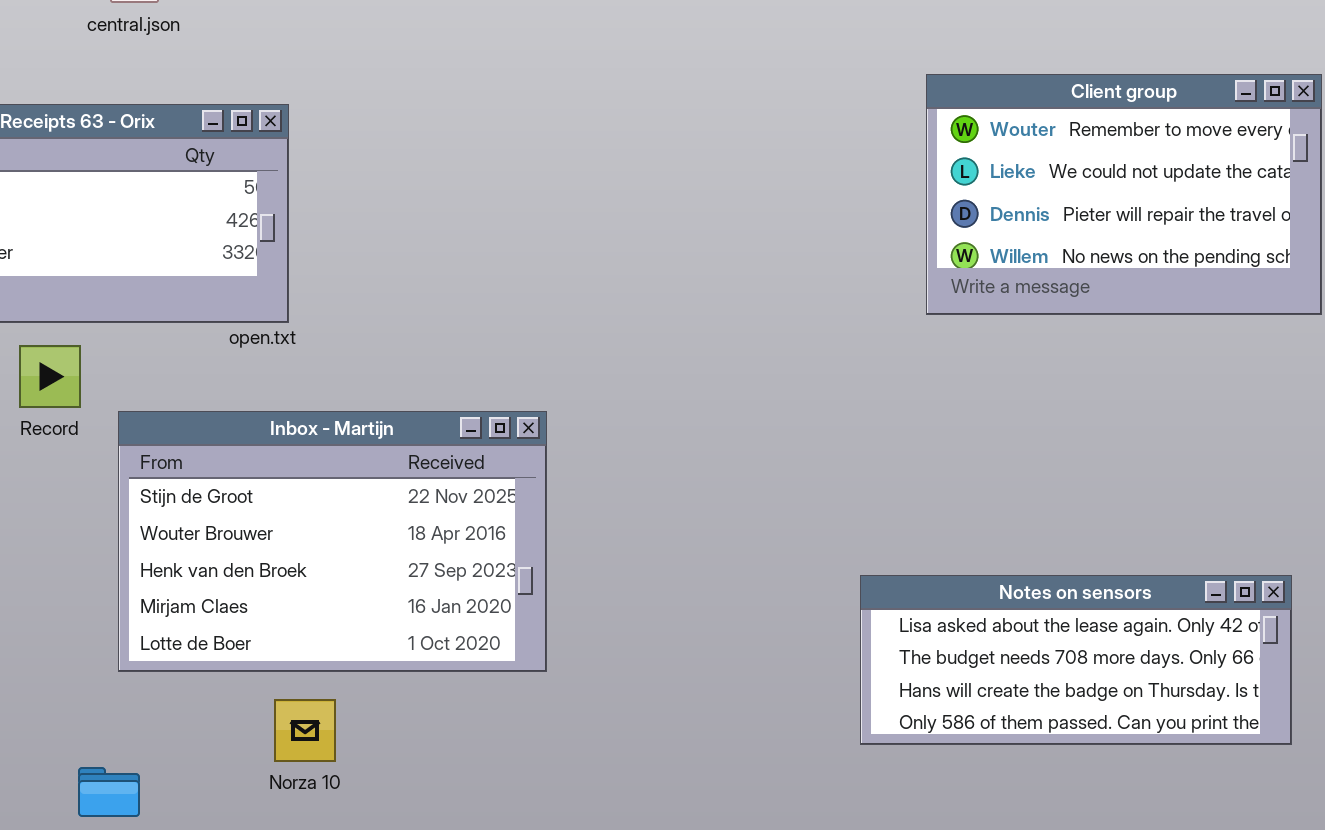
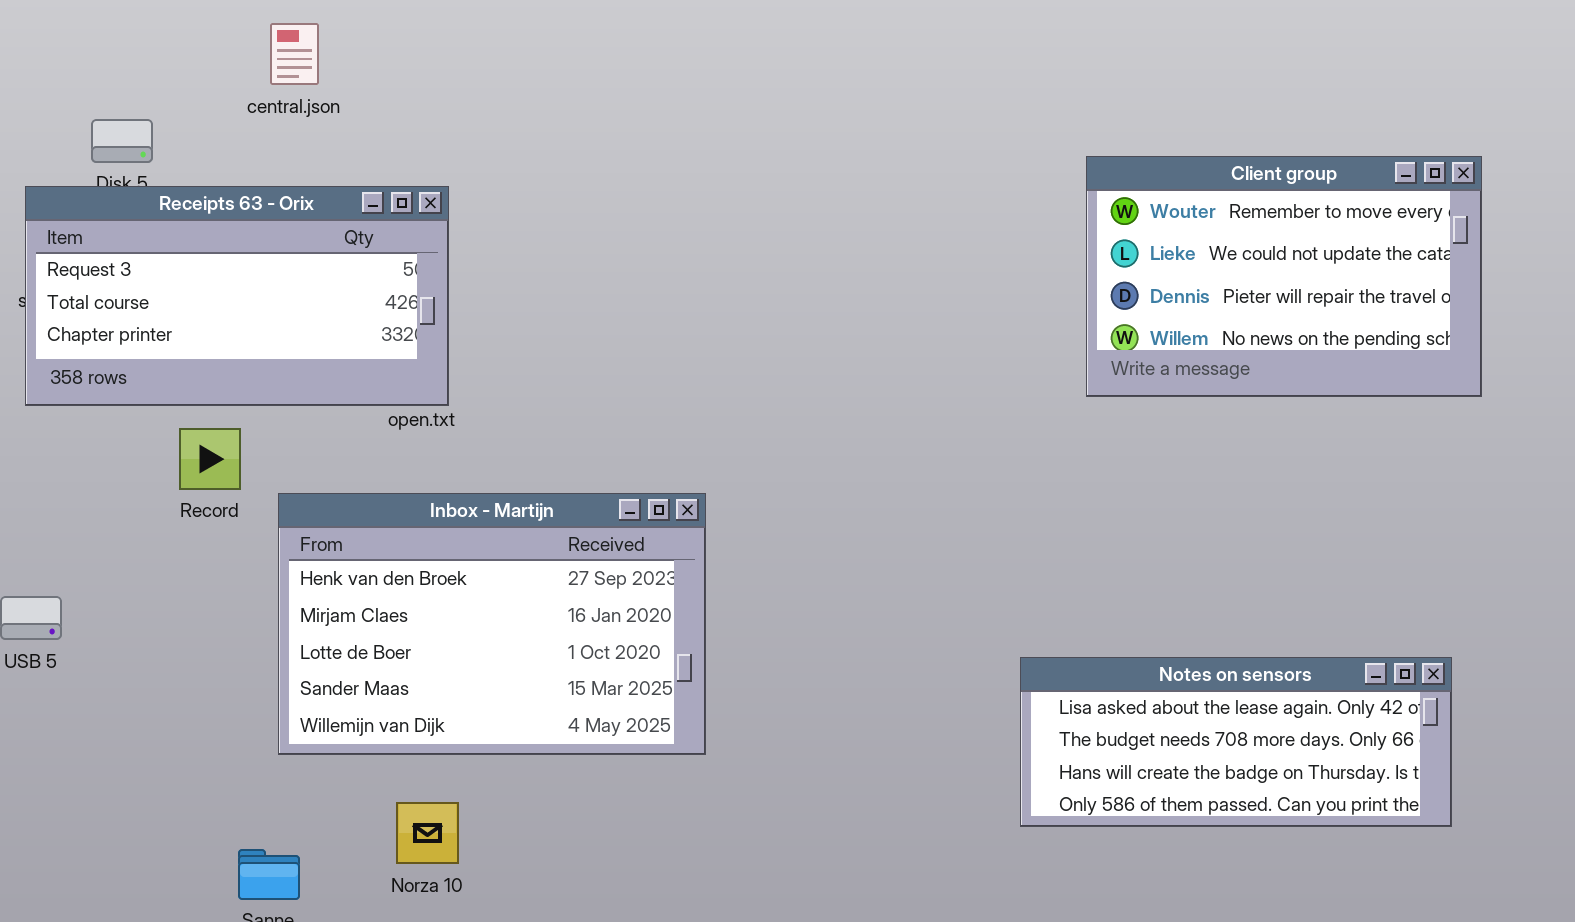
Inbox - Martijn: [118,411,547,672] -> [278,493,706,755], scrolled down 2 rows
Norza 10: [274,699,336,762] -> [396,802,459,864], moved

